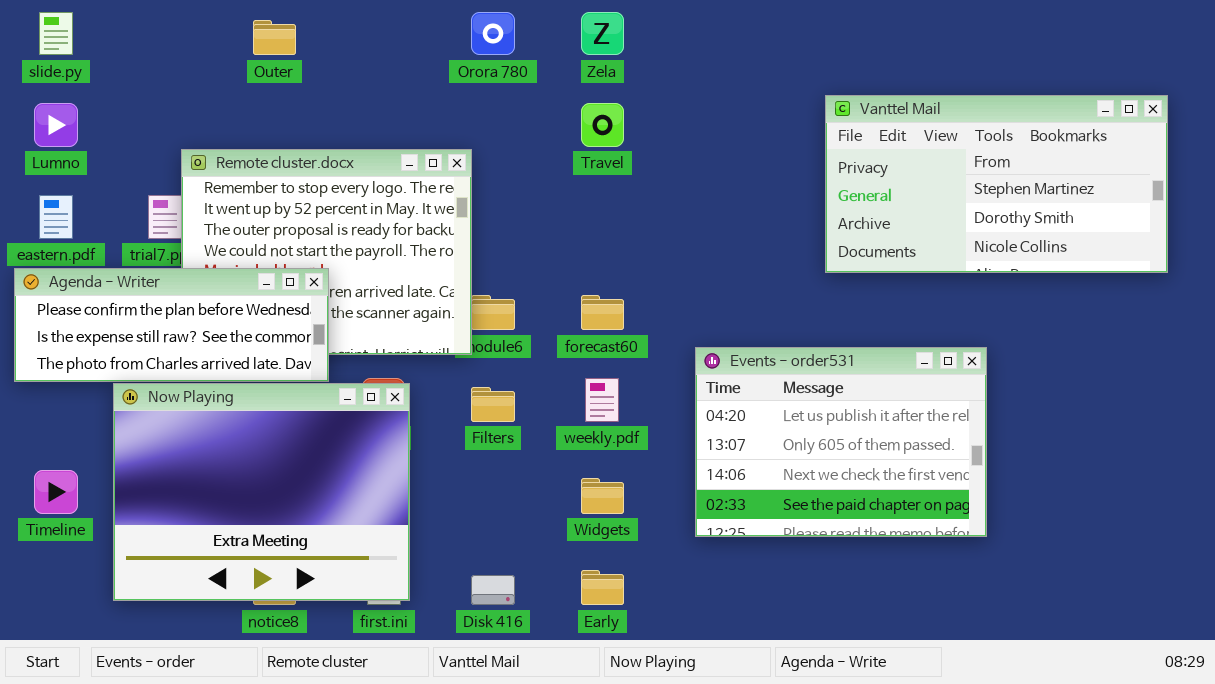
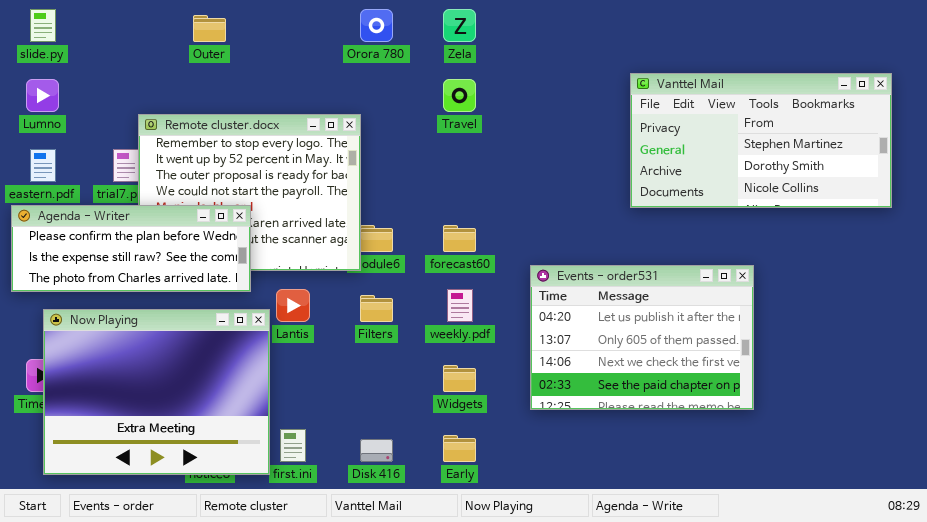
Now Playing: [113,383,410,601] -> [43,309,270,475], moved

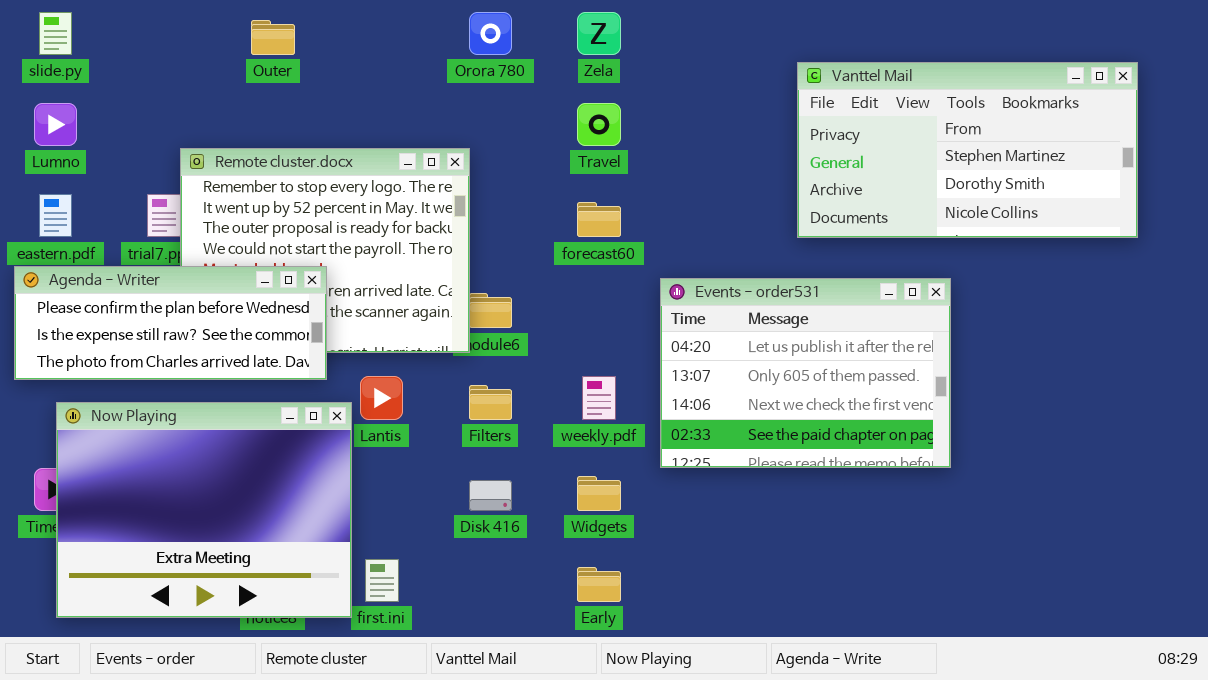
Vanttel Mail: [630,73,892,208] -> [797,62,1138,238], moved
forecast60: [443,225,476,252] -> [577,202,621,237], moved
Events - order531: [530,265,754,410] -> [660,278,951,468], moved
Disk 416: [360,439,393,462] -> [469,480,512,511], moved

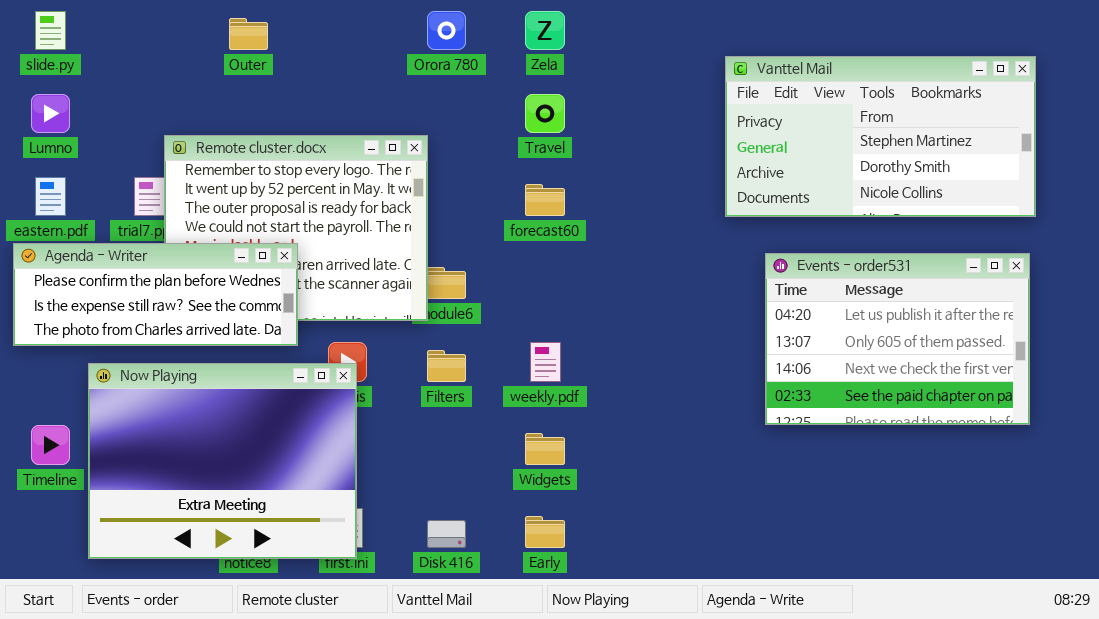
Events - order531: [660,278,951,468] -> [765,253,1030,425], moved
Now Playing: [56,402,352,618] -> [88,363,357,559], moved
Disk 416: [469,480,512,511] -> [427,520,466,548], moved

